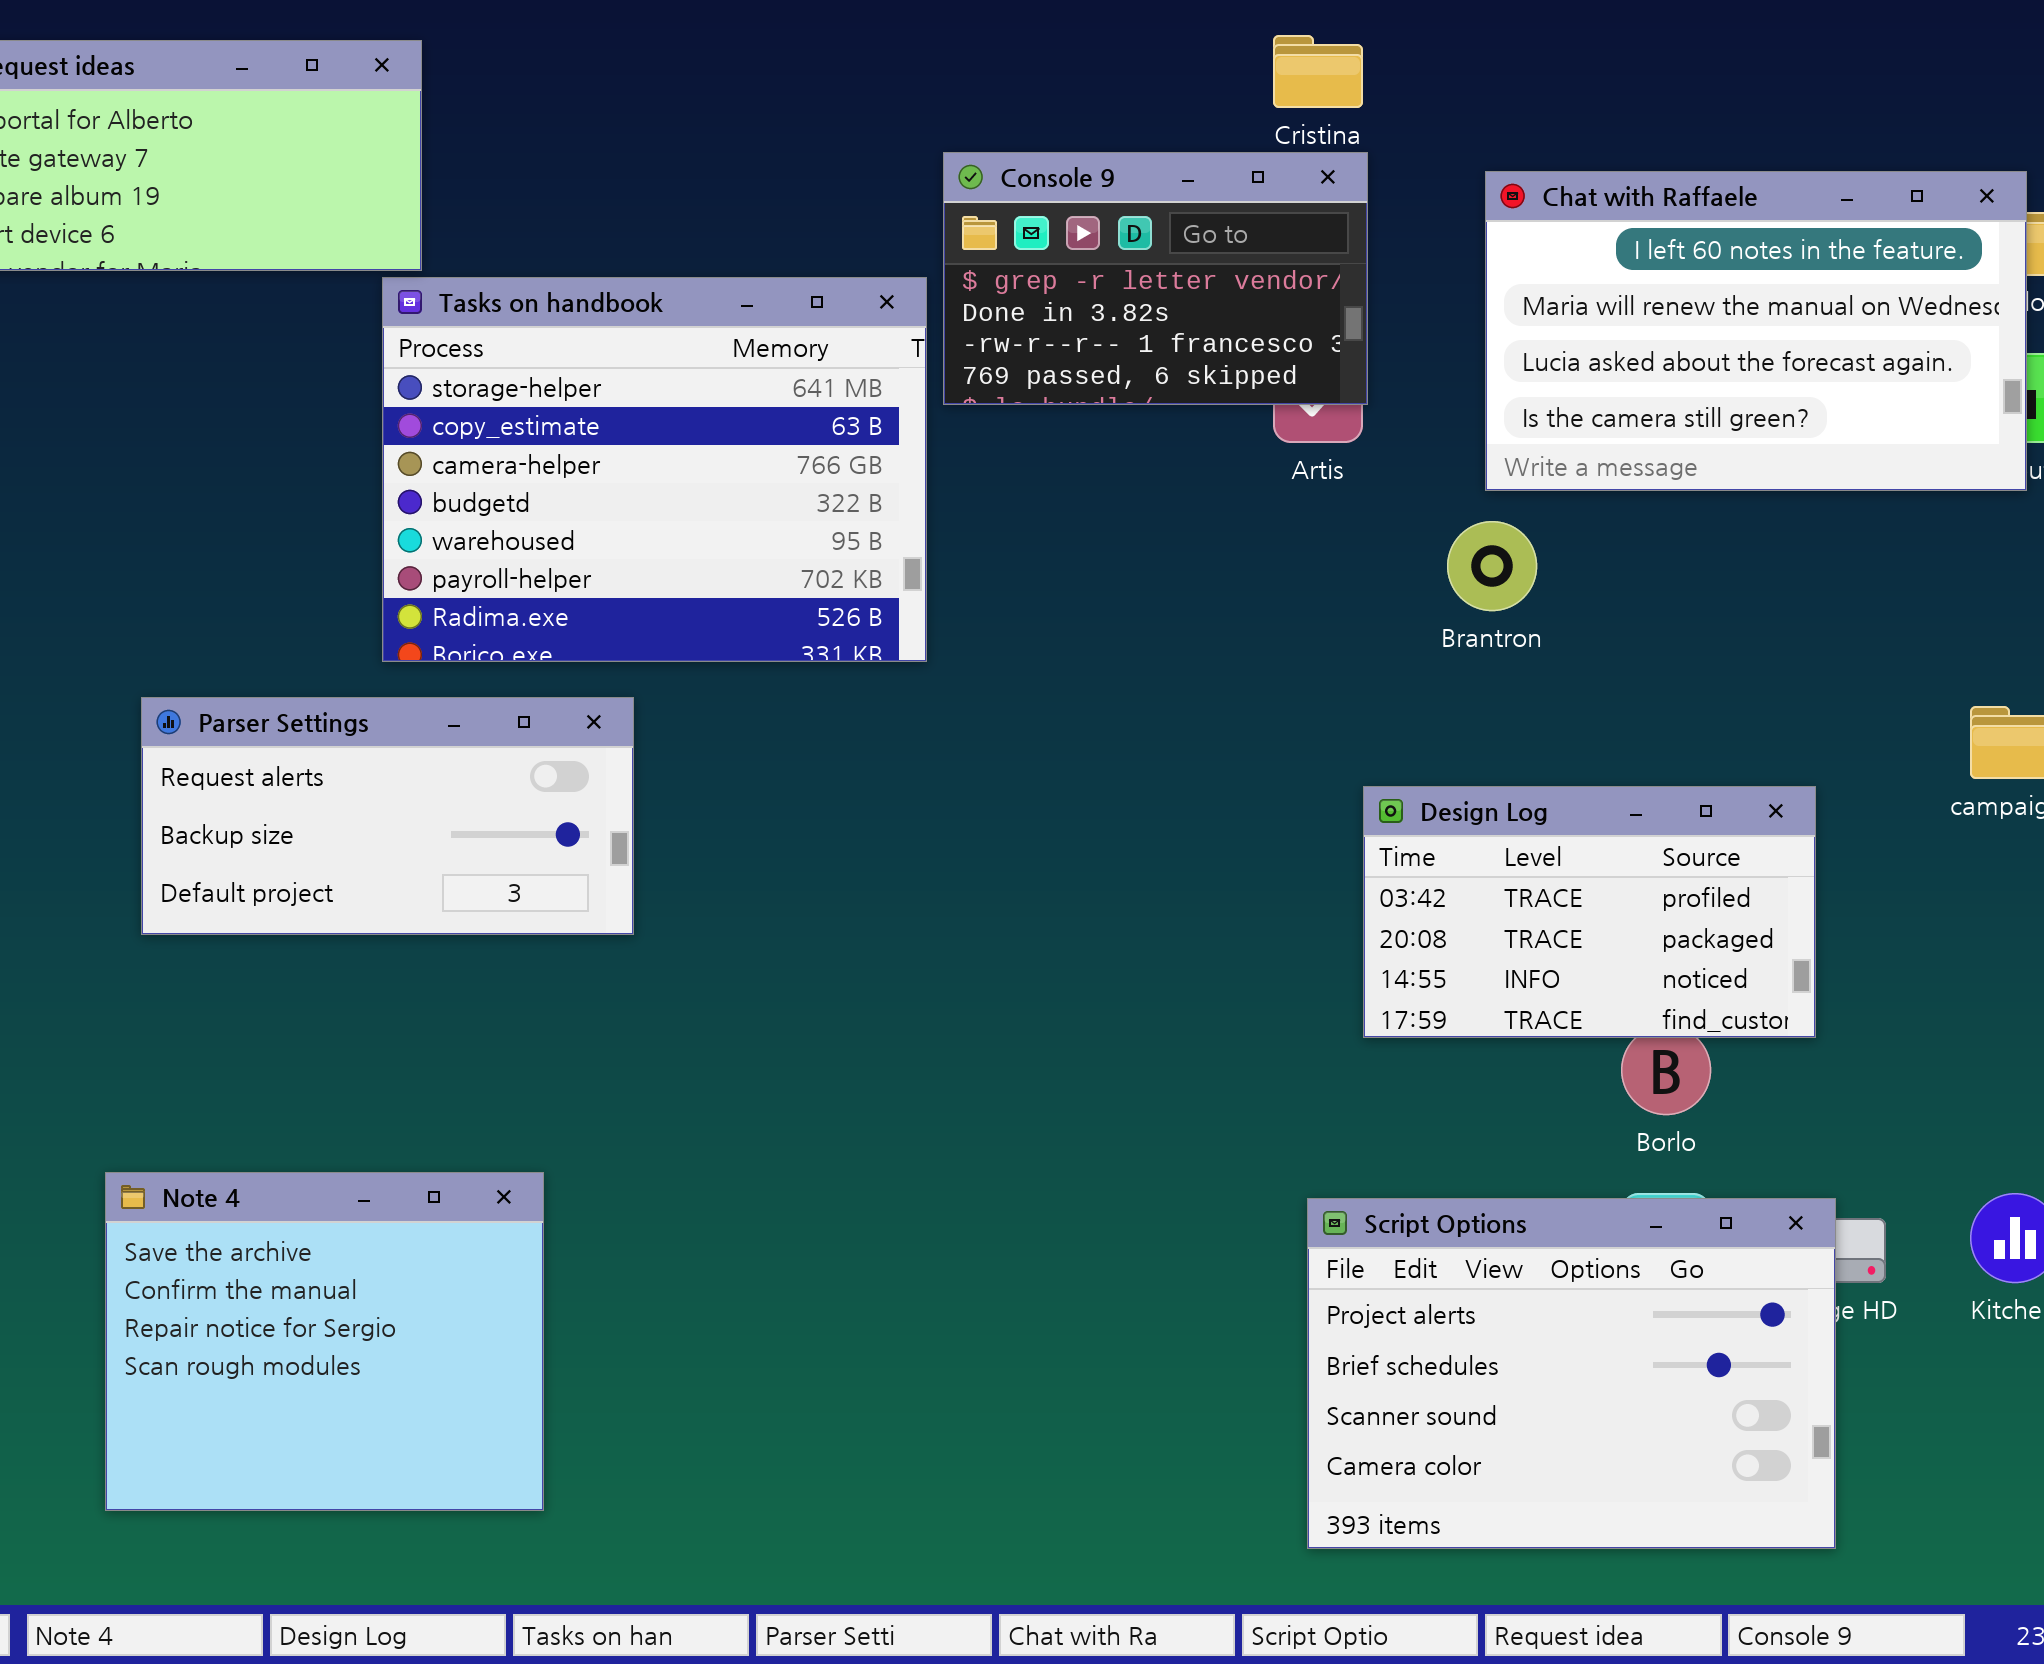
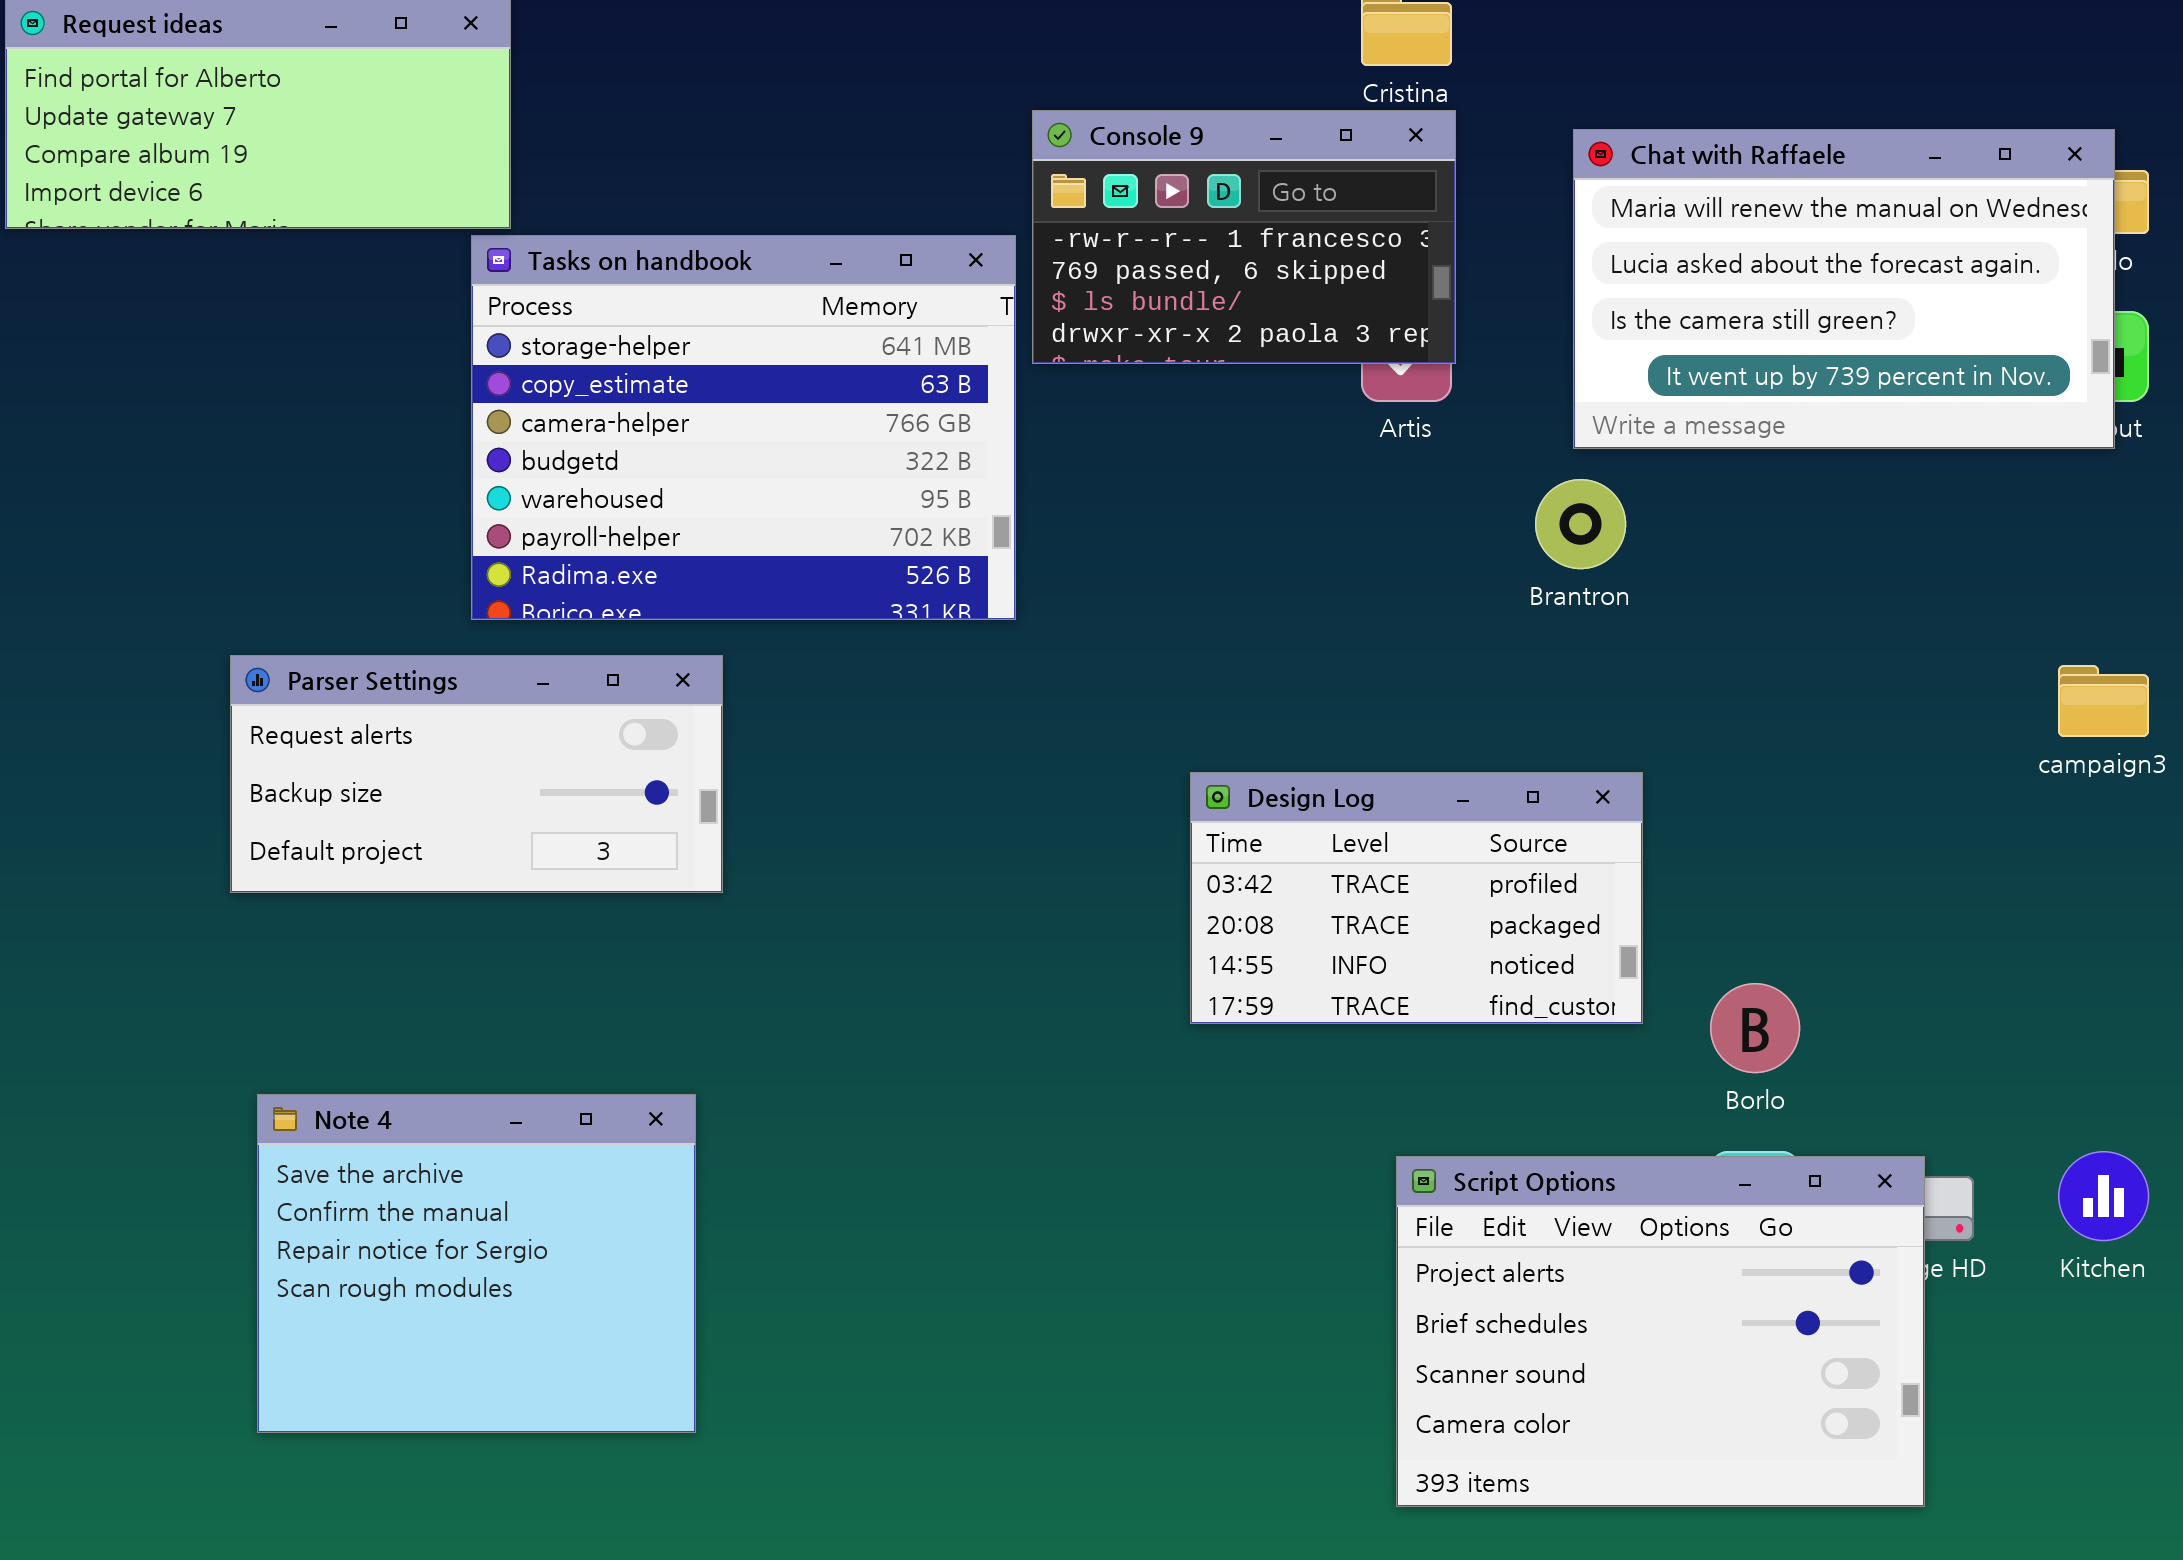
Console 9: [943,152,1368,405] -> [1032,110,1456,364], scrolled down 2 rows
Chat with Raffaele: [1485,171,2027,491] -> [1573,129,2115,449], scrolled down 1 row
Design Log: [1363,786,1816,1038] -> [1190,772,1643,1024], moved
Note 4: [105,1172,544,1511] -> [257,1094,696,1433], moved

